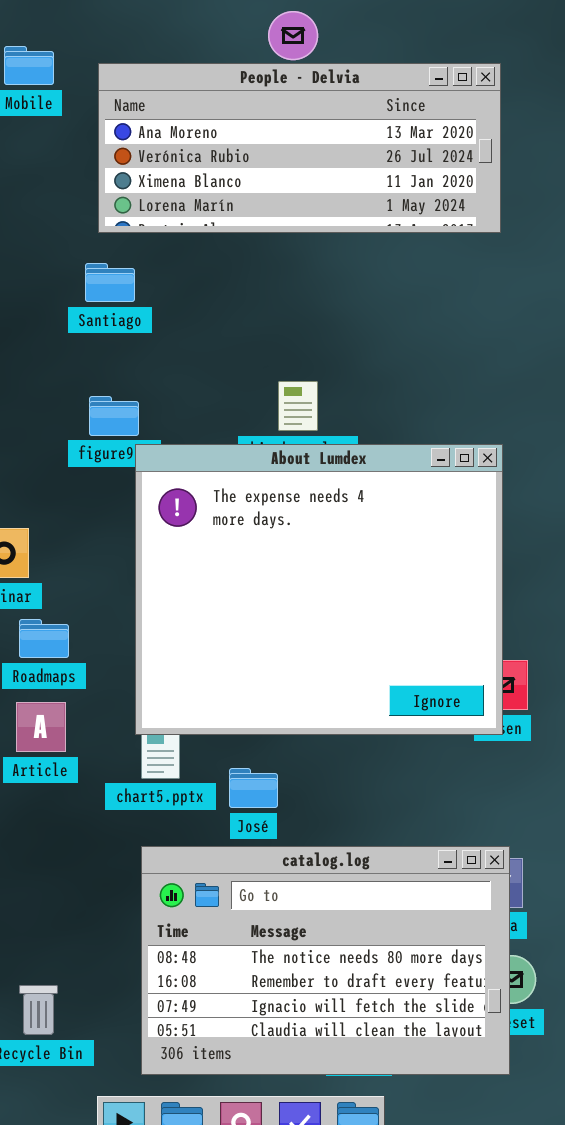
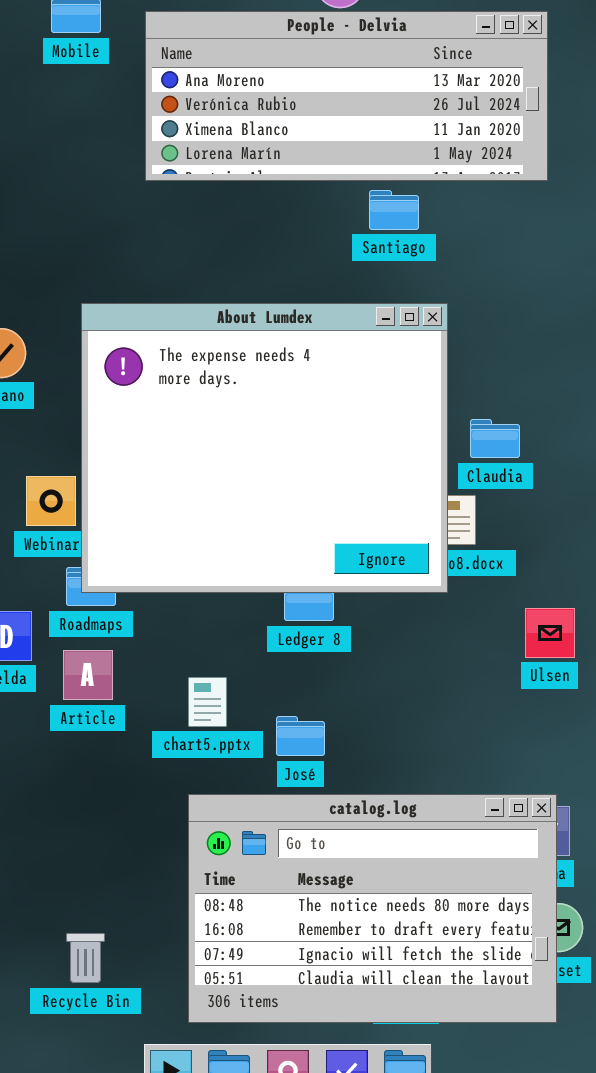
Santiago: [85,263,135,302] -> [369,190,419,230], moved
About Lumdex: [135,444,503,735] -> [81,303,448,593], moved

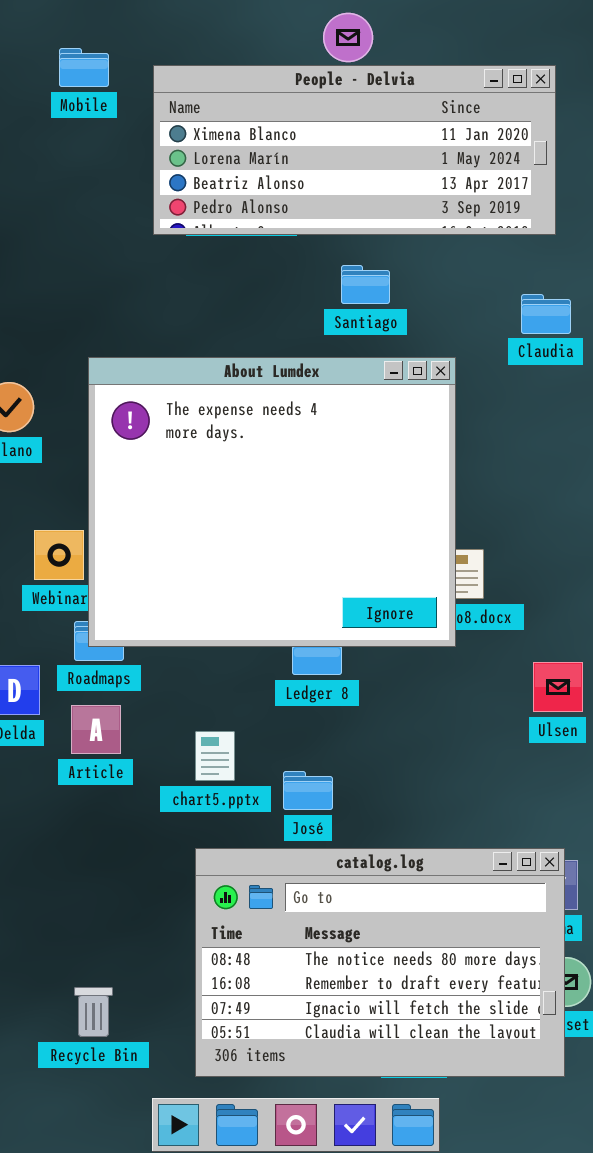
People - Delvia: [145,11,548,181] -> [153,65,556,235], scrolled down 2 rows
Santiago: [369,190,419,230] -> [341,265,390,304], moved
Claudia: [470,419,520,458] -> [521,294,571,334], moved

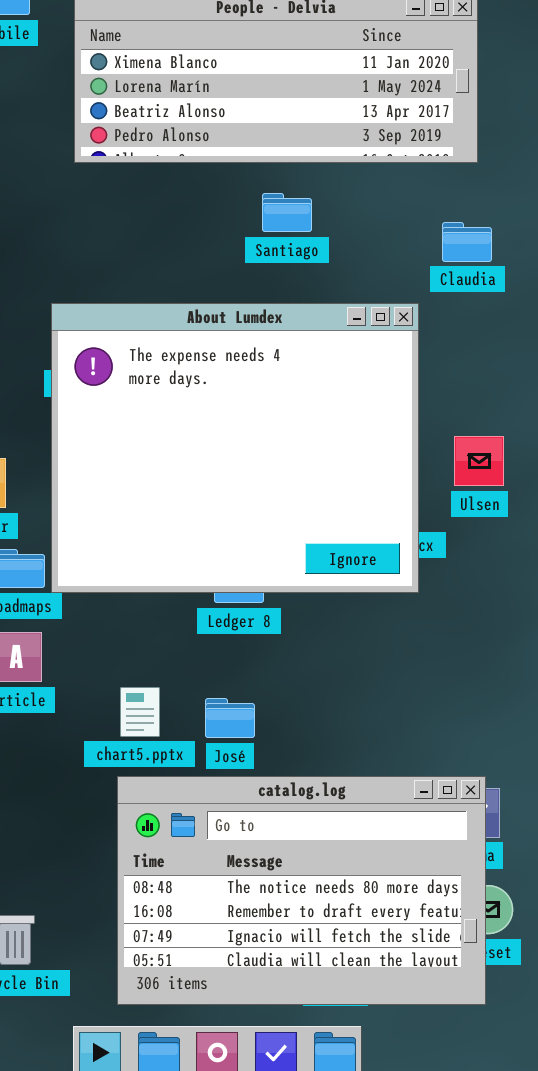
About Lumdex: [88,357,456,647] -> [51,303,419,593], moved
Ulsen: [533,662,583,712] -> [454,436,504,486], moved
chart5.pptx: [195,731,235,781] -> [120,687,160,737], moved

